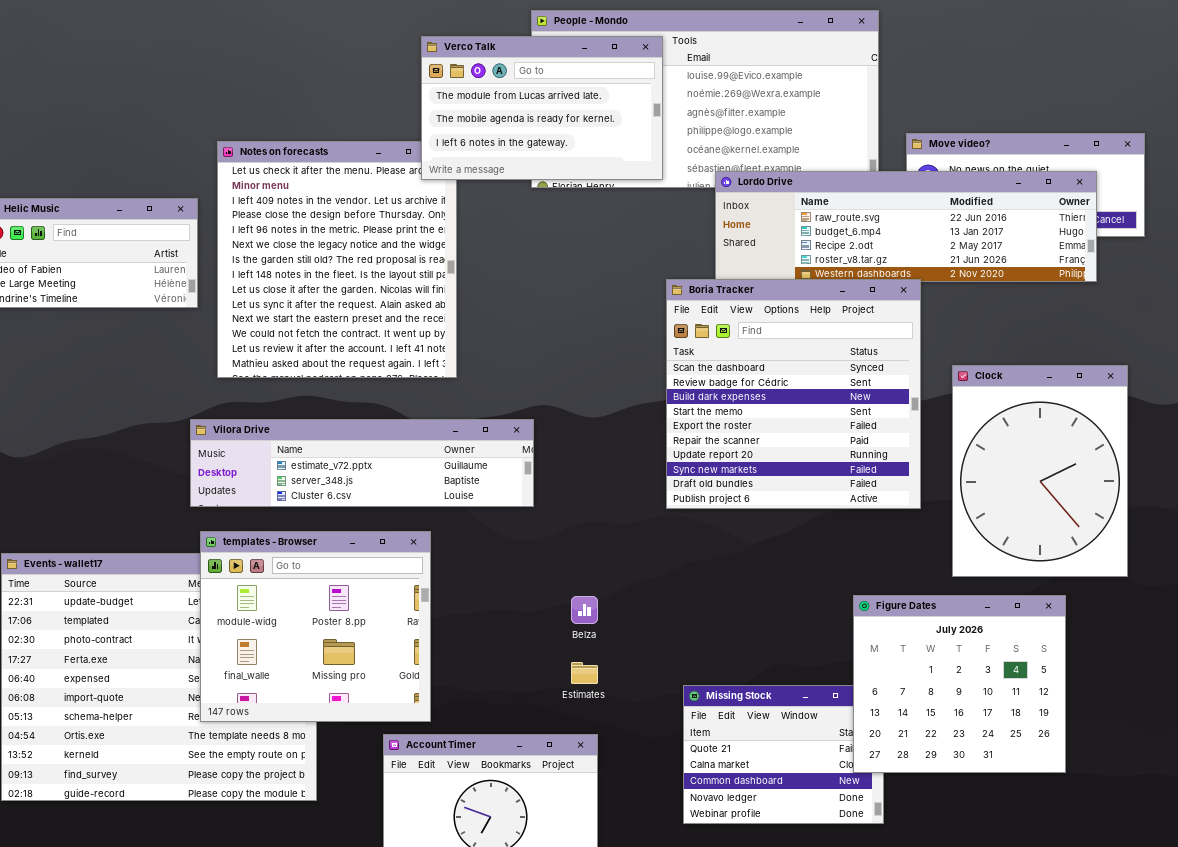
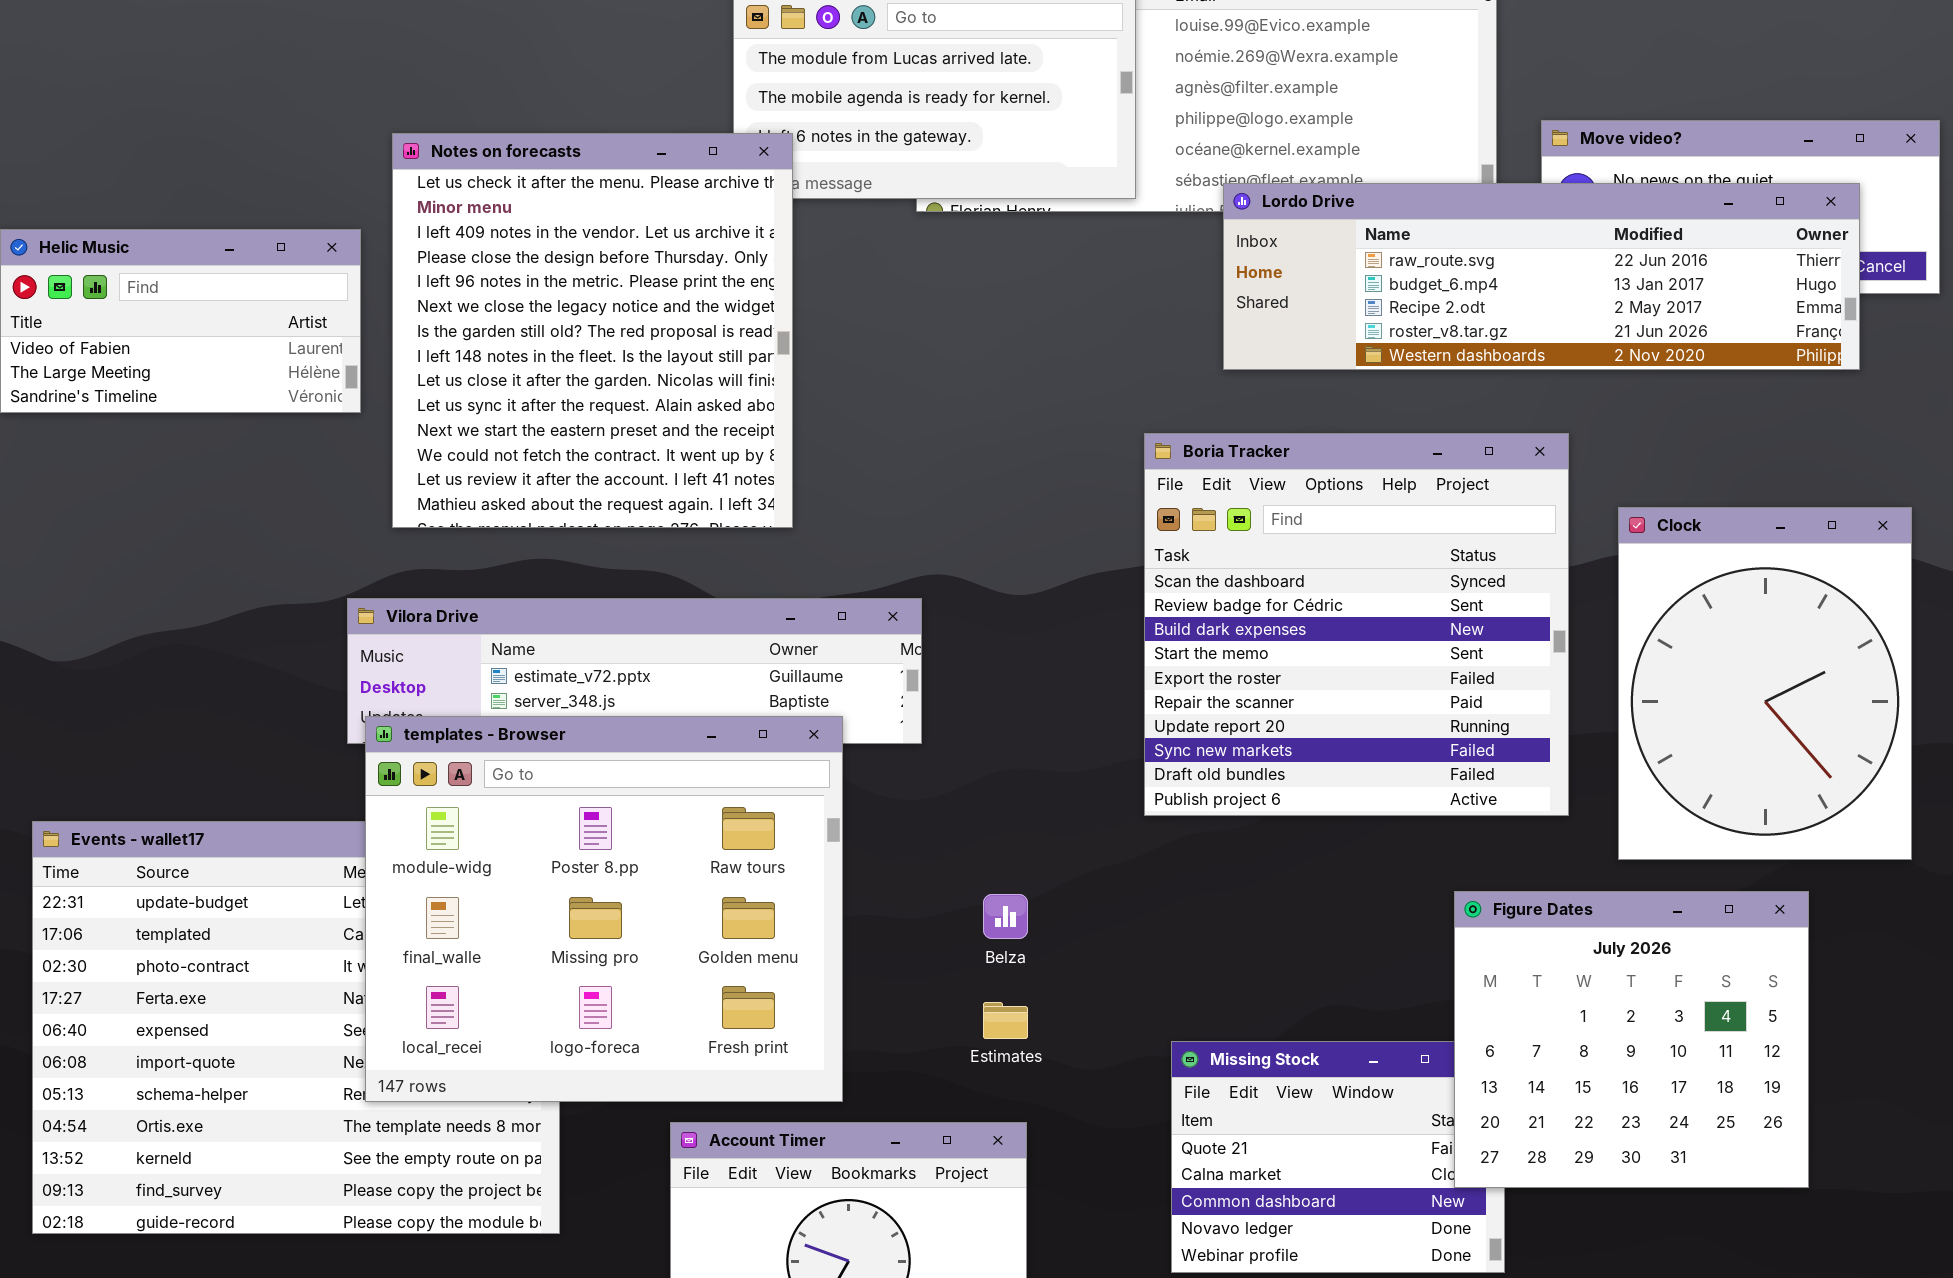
Notes on forecasts: [217,141,457,378] -> [392,133,793,528], raised
Boria Tracker: [666,279,921,509] -> [1144,433,1569,816], moved
templates - Browser: [200,531,431,722] -> [365,716,843,1102], resized

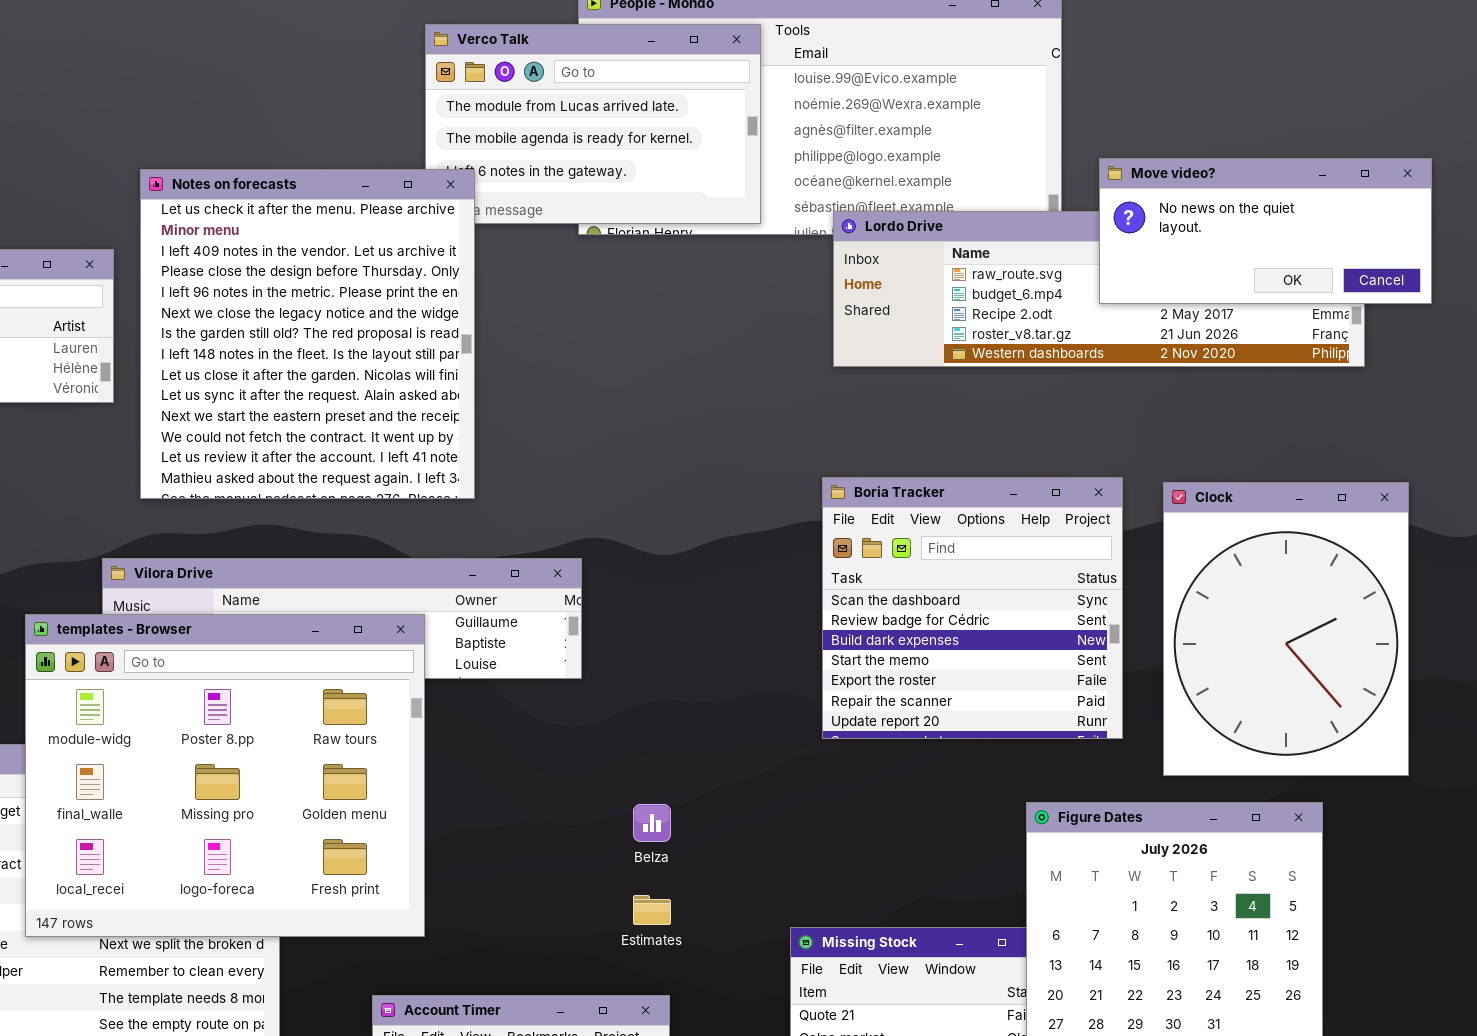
Move video?: [1541,120,1940,294] -> [1099,158,1432,304], raised
Boria Tracker: [1144,433,1569,816] -> [822,477,1123,739], resized
templates - Browser: [365,716,843,1102] -> [25,614,425,937], moved

